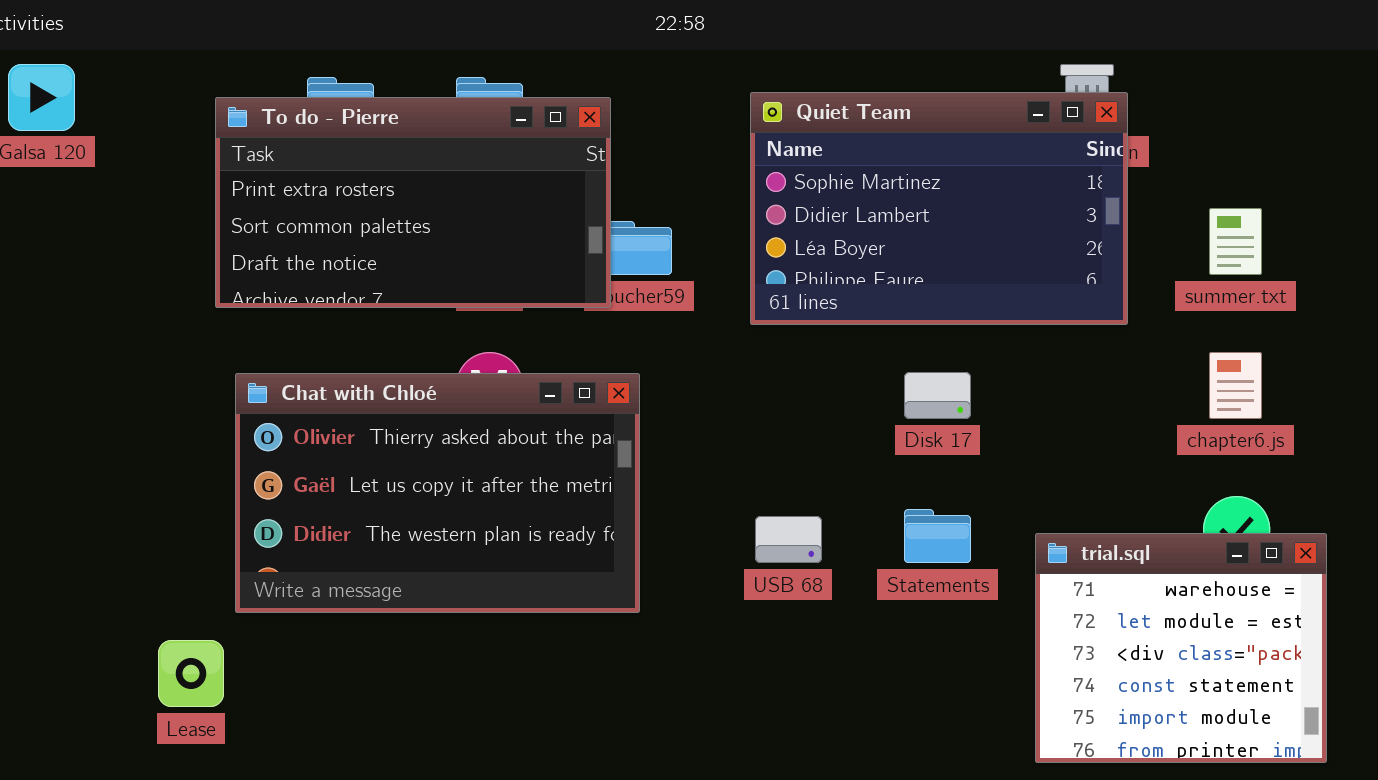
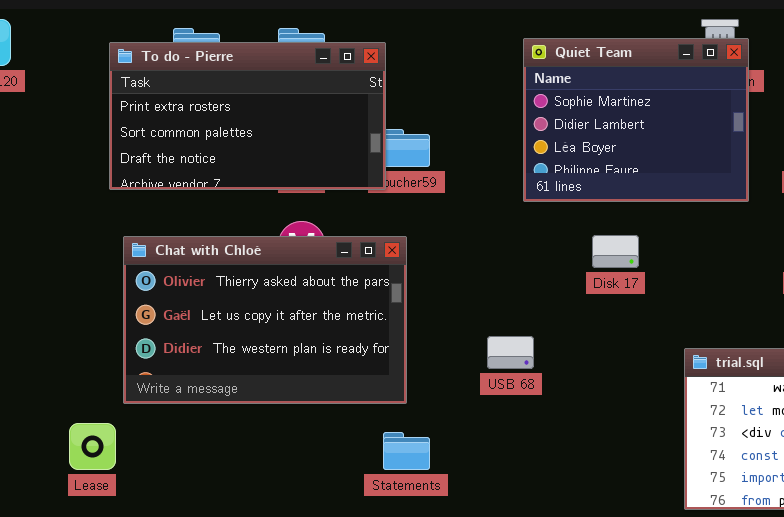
Quiet Team: [750,92,1128,325] -> [523,38,749,202], resized
Statements: [904,509,971,563] -> [383,432,430,470], moved

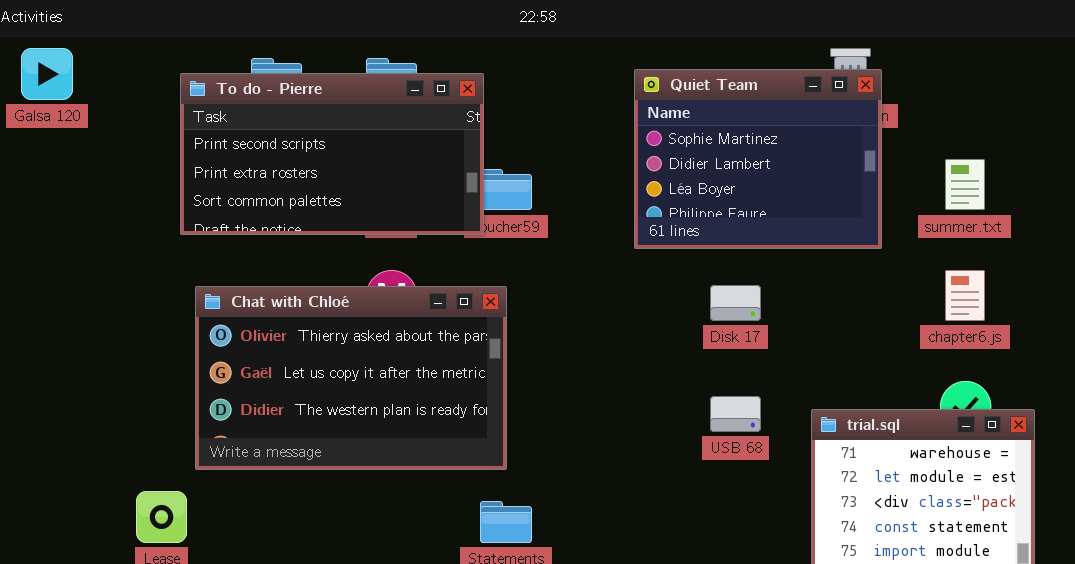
To do - Pierre: [109,42,386,190] -> [180,73,484,235], scrolled up 1 row
USB 68: [487,336,534,369] -> [710,396,761,432], moved

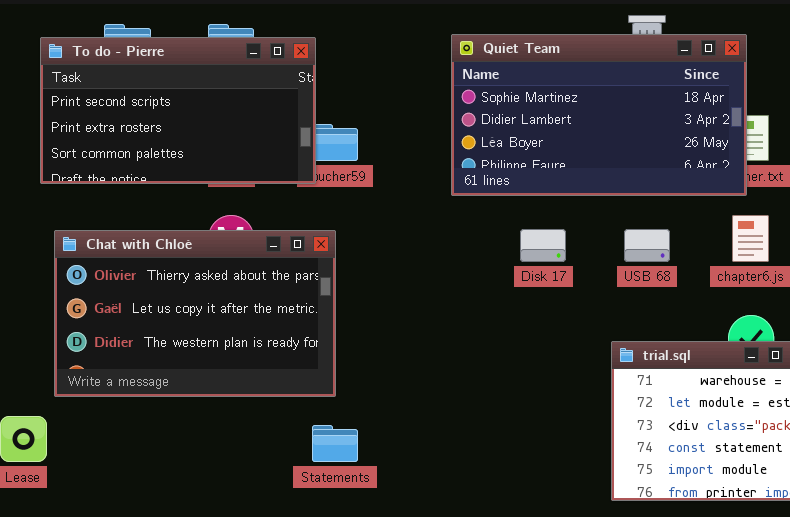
Quiet Team: [634,69,882,249] -> [451,34,747,196], resized
USB 68: [710,396,761,432] -> [624,229,670,262], moved

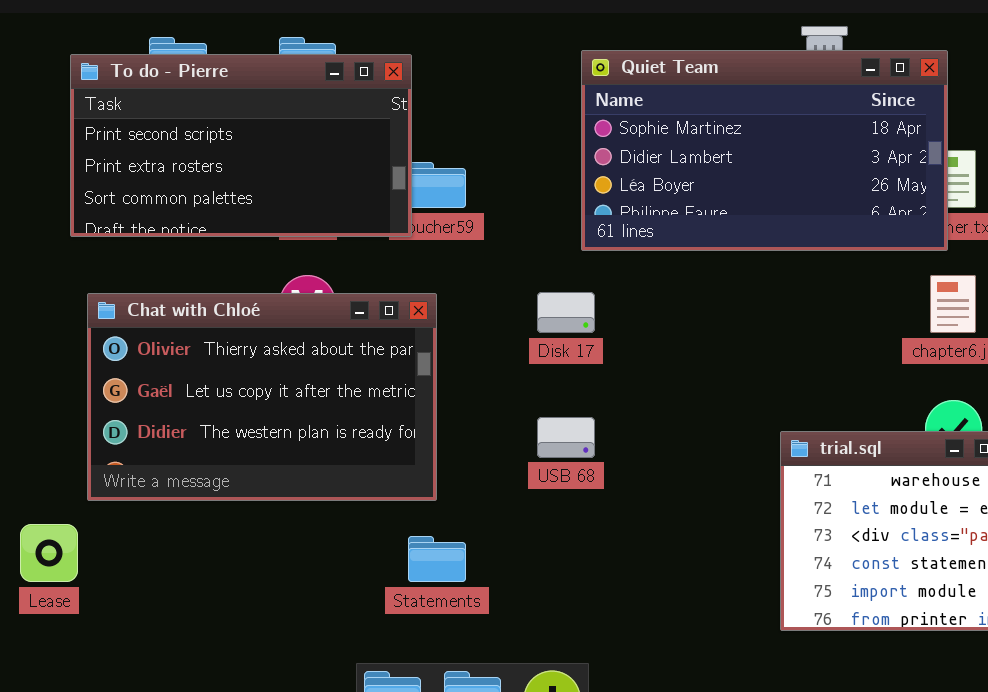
Disk 17: [520,229,566,262] -> [537,292,595,333], moved
USB 68: [624,229,670,262] -> [537,417,595,458], moved

